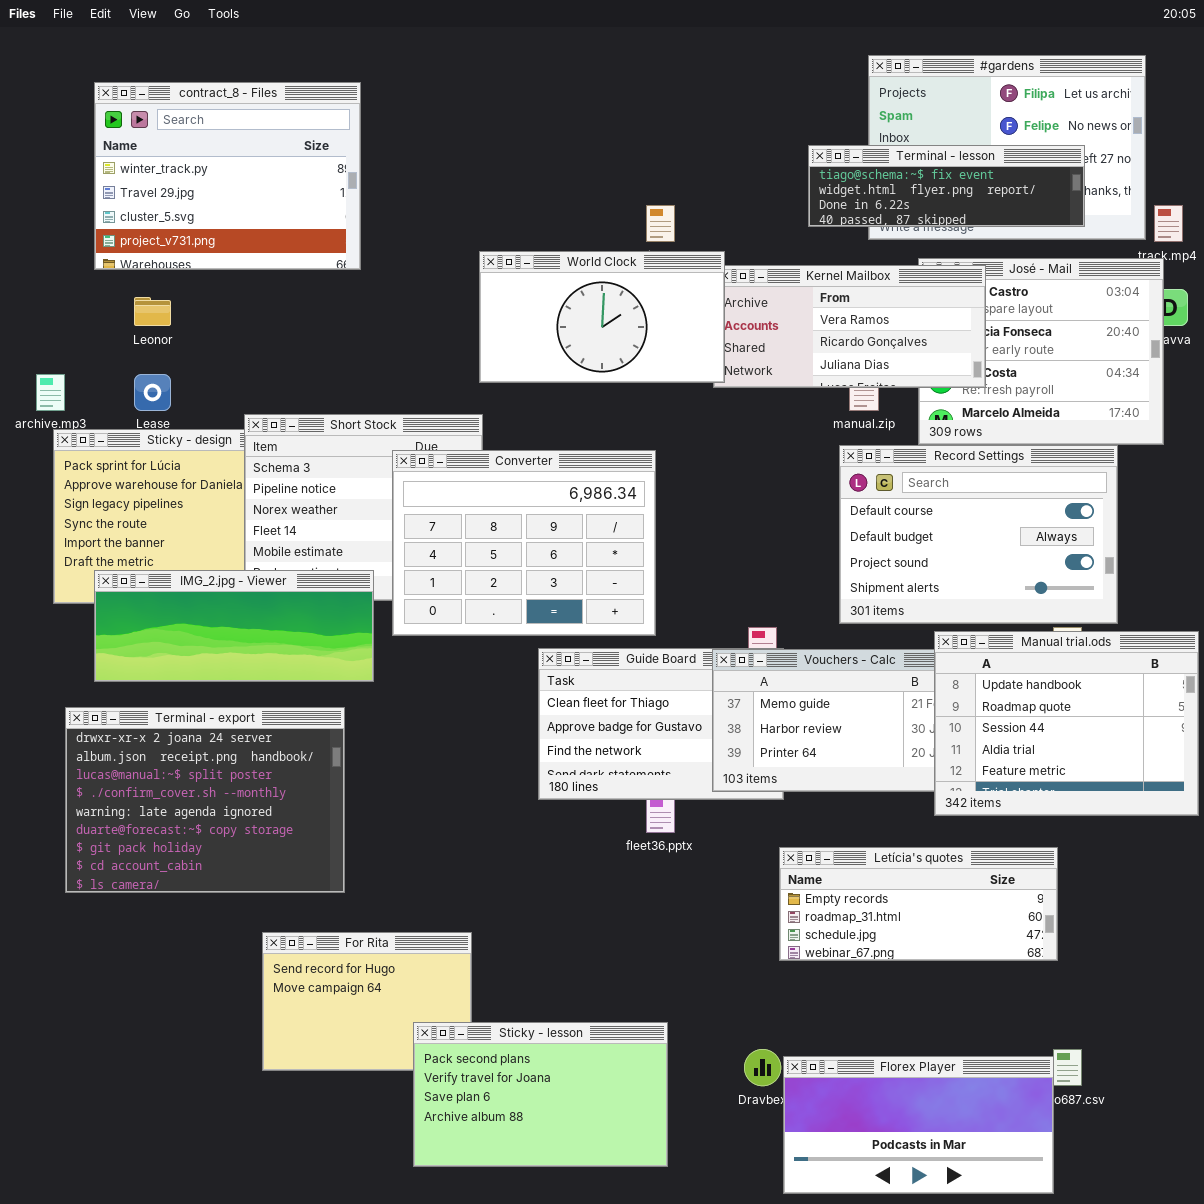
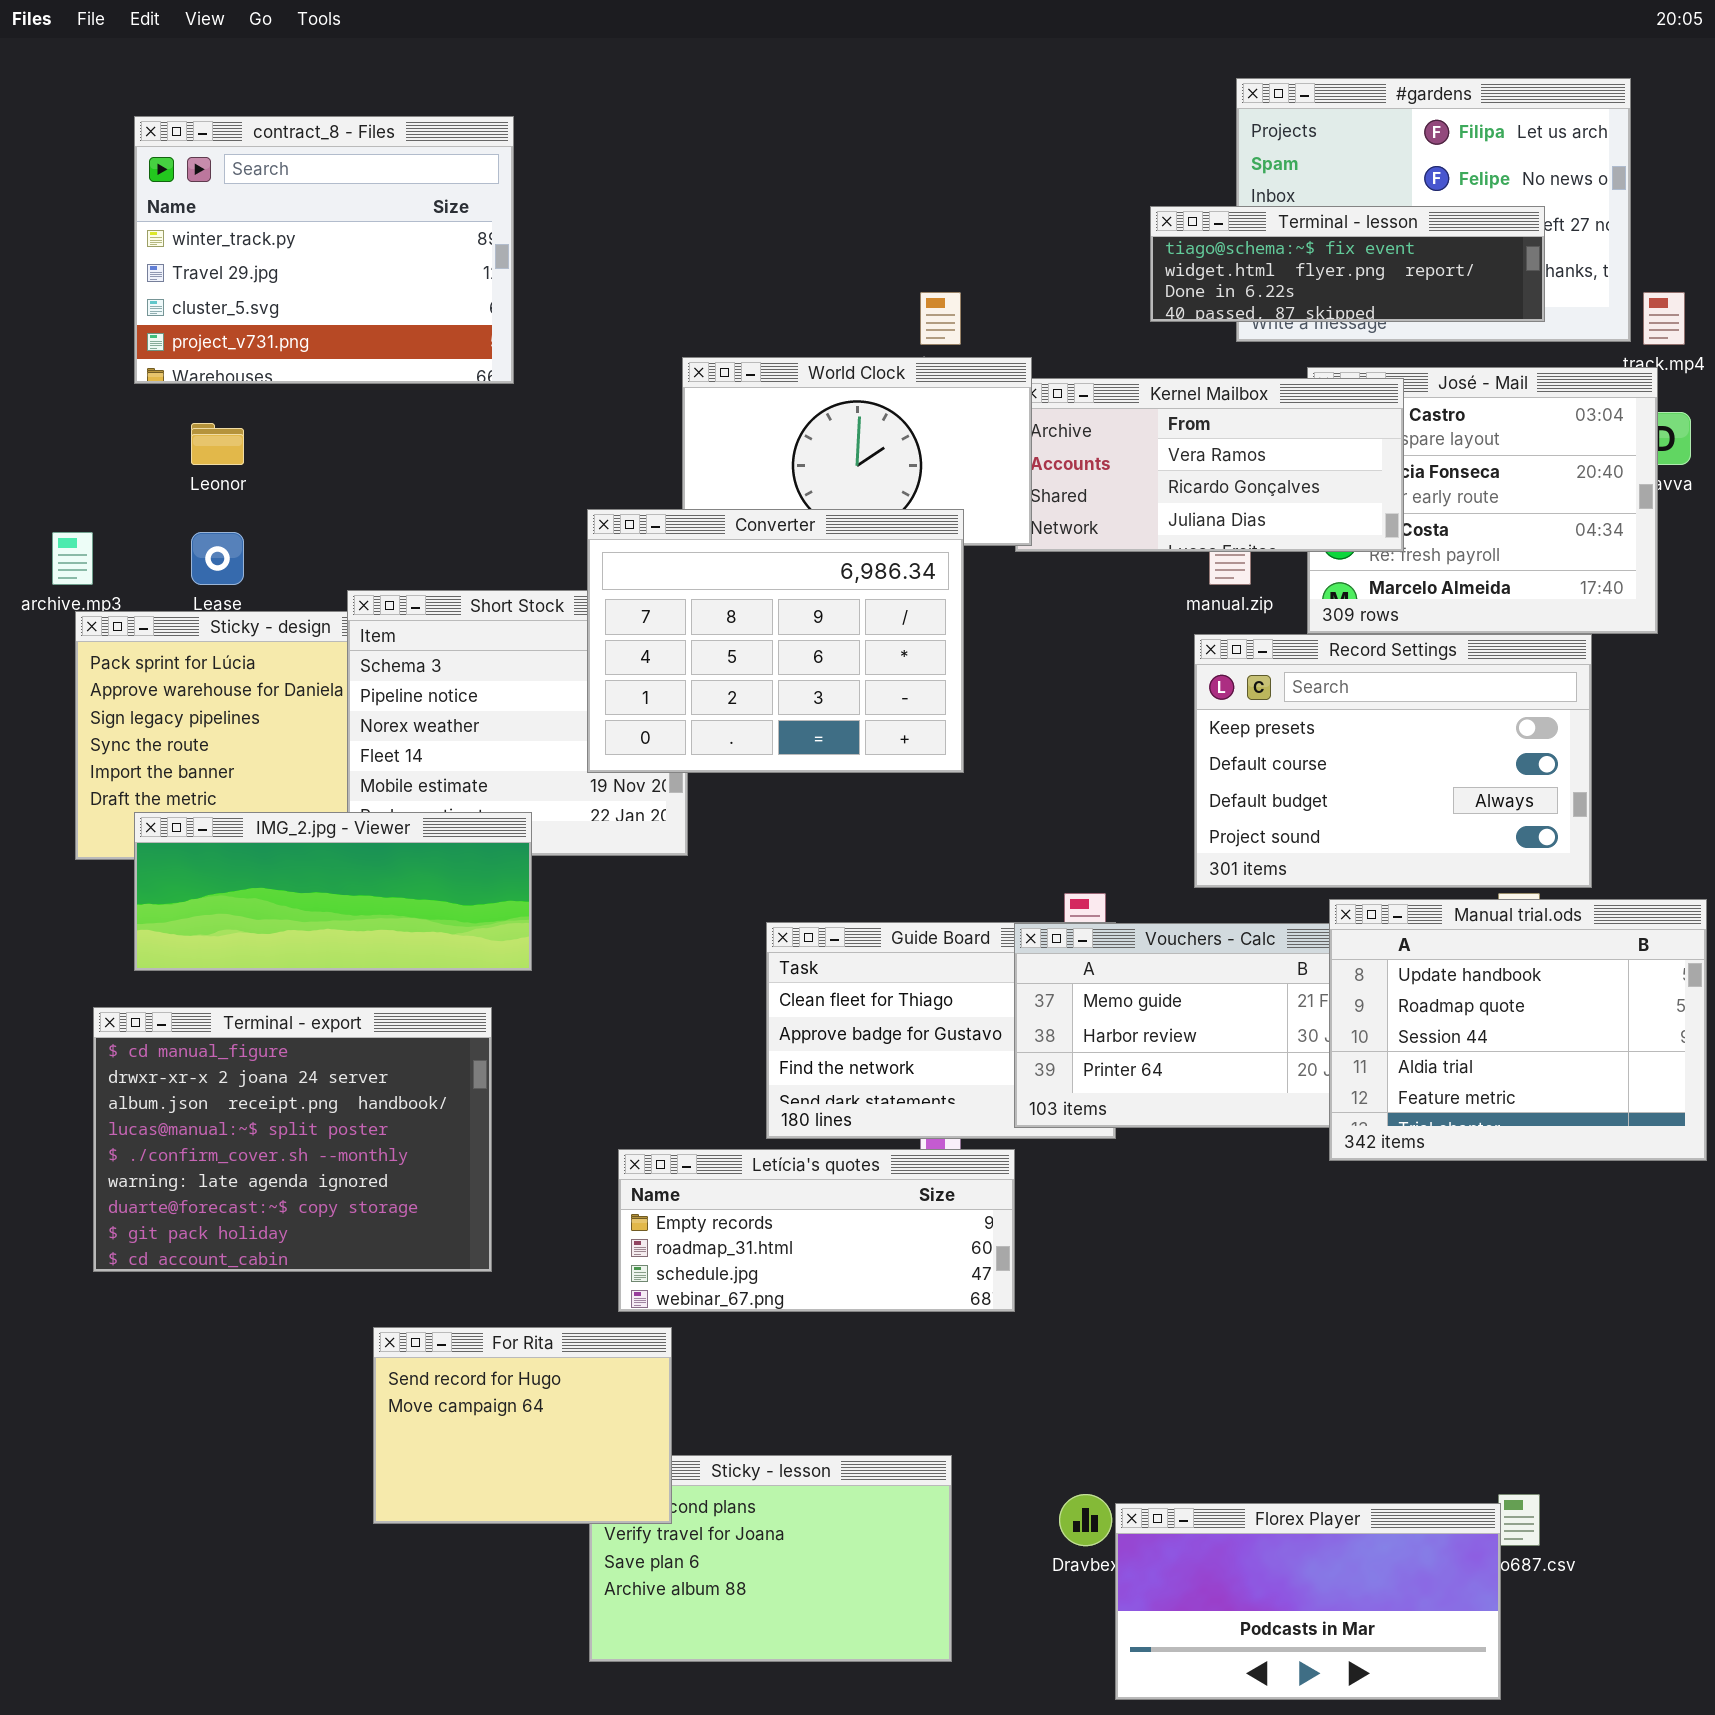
Record Settings: [839,445,1118,624] -> [1194,634,1592,888], scrolled up 1 row
Converter: [392,450,656,636] -> [587,509,964,773], moved
Terminal - export: [65,707,345,893] -> [93,1007,492,1272], scrolled up 1 row
Letícia's quotes: [779,847,1058,961] -> [618,1149,1015,1312], moved
For Rita: [262,932,472,1071] -> [373,1327,672,1524], raised

